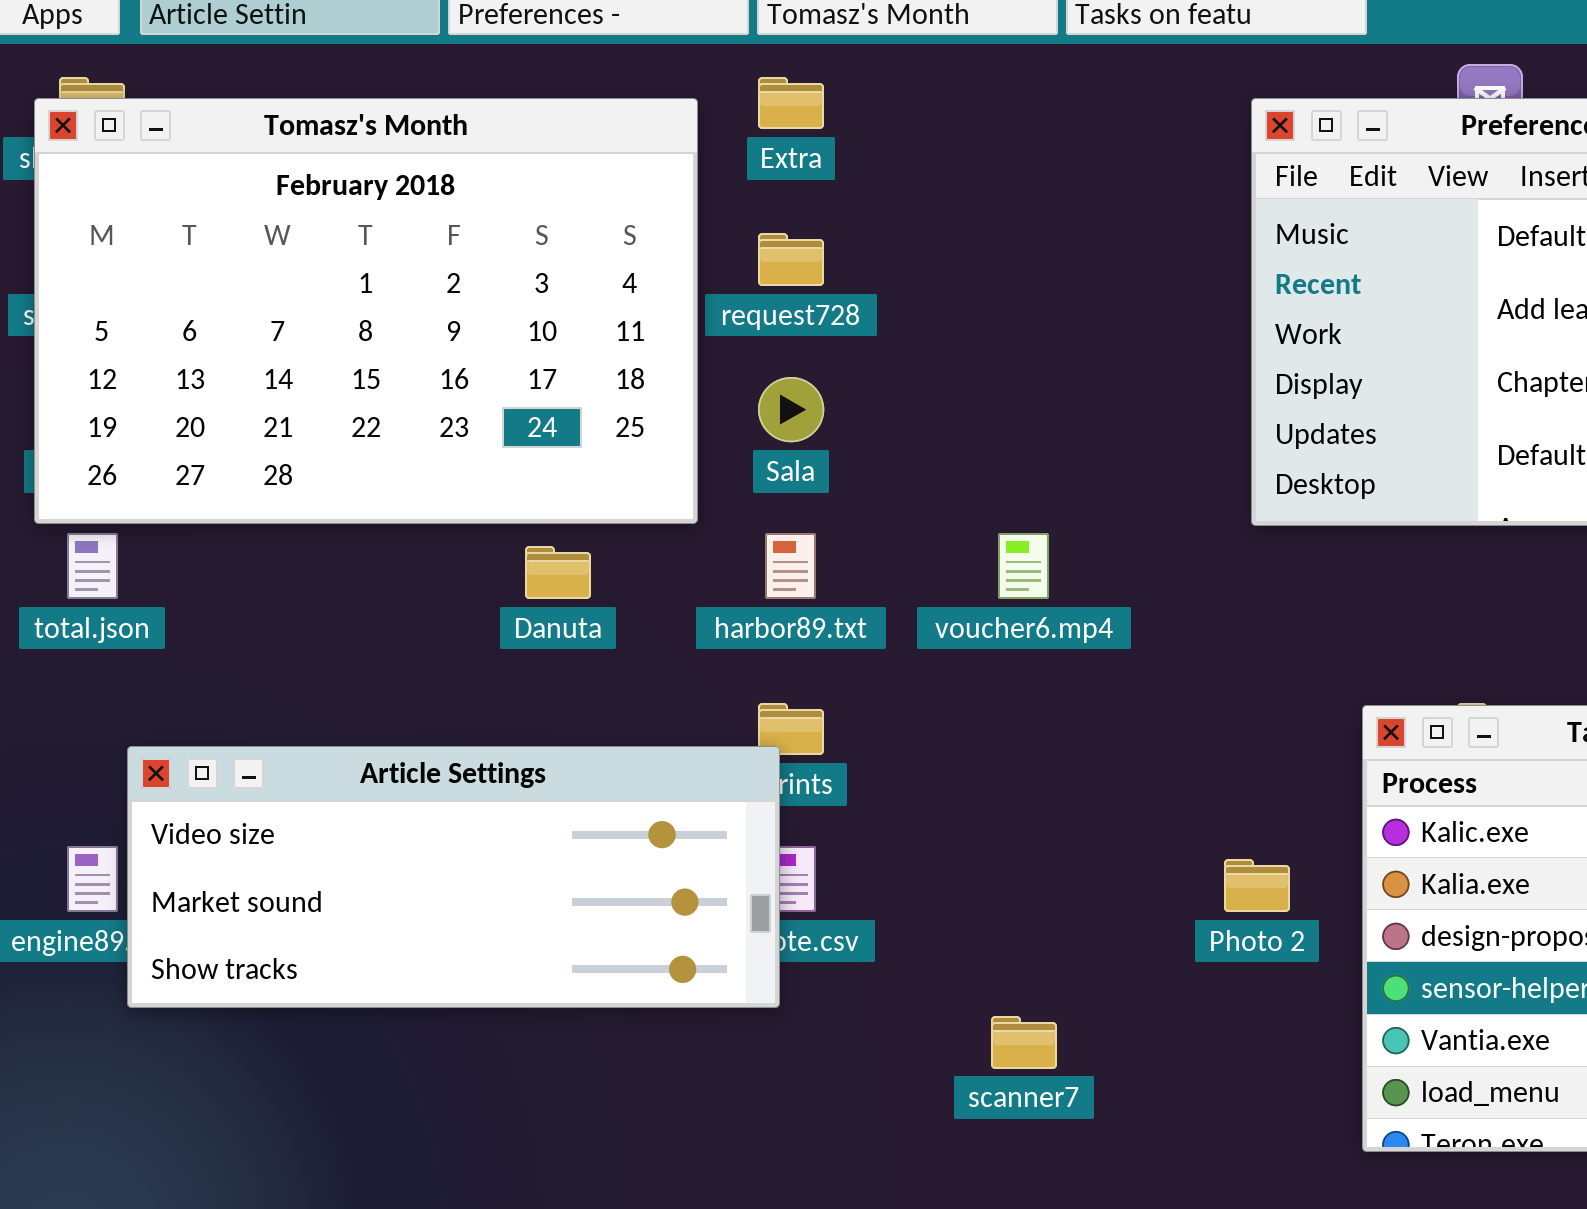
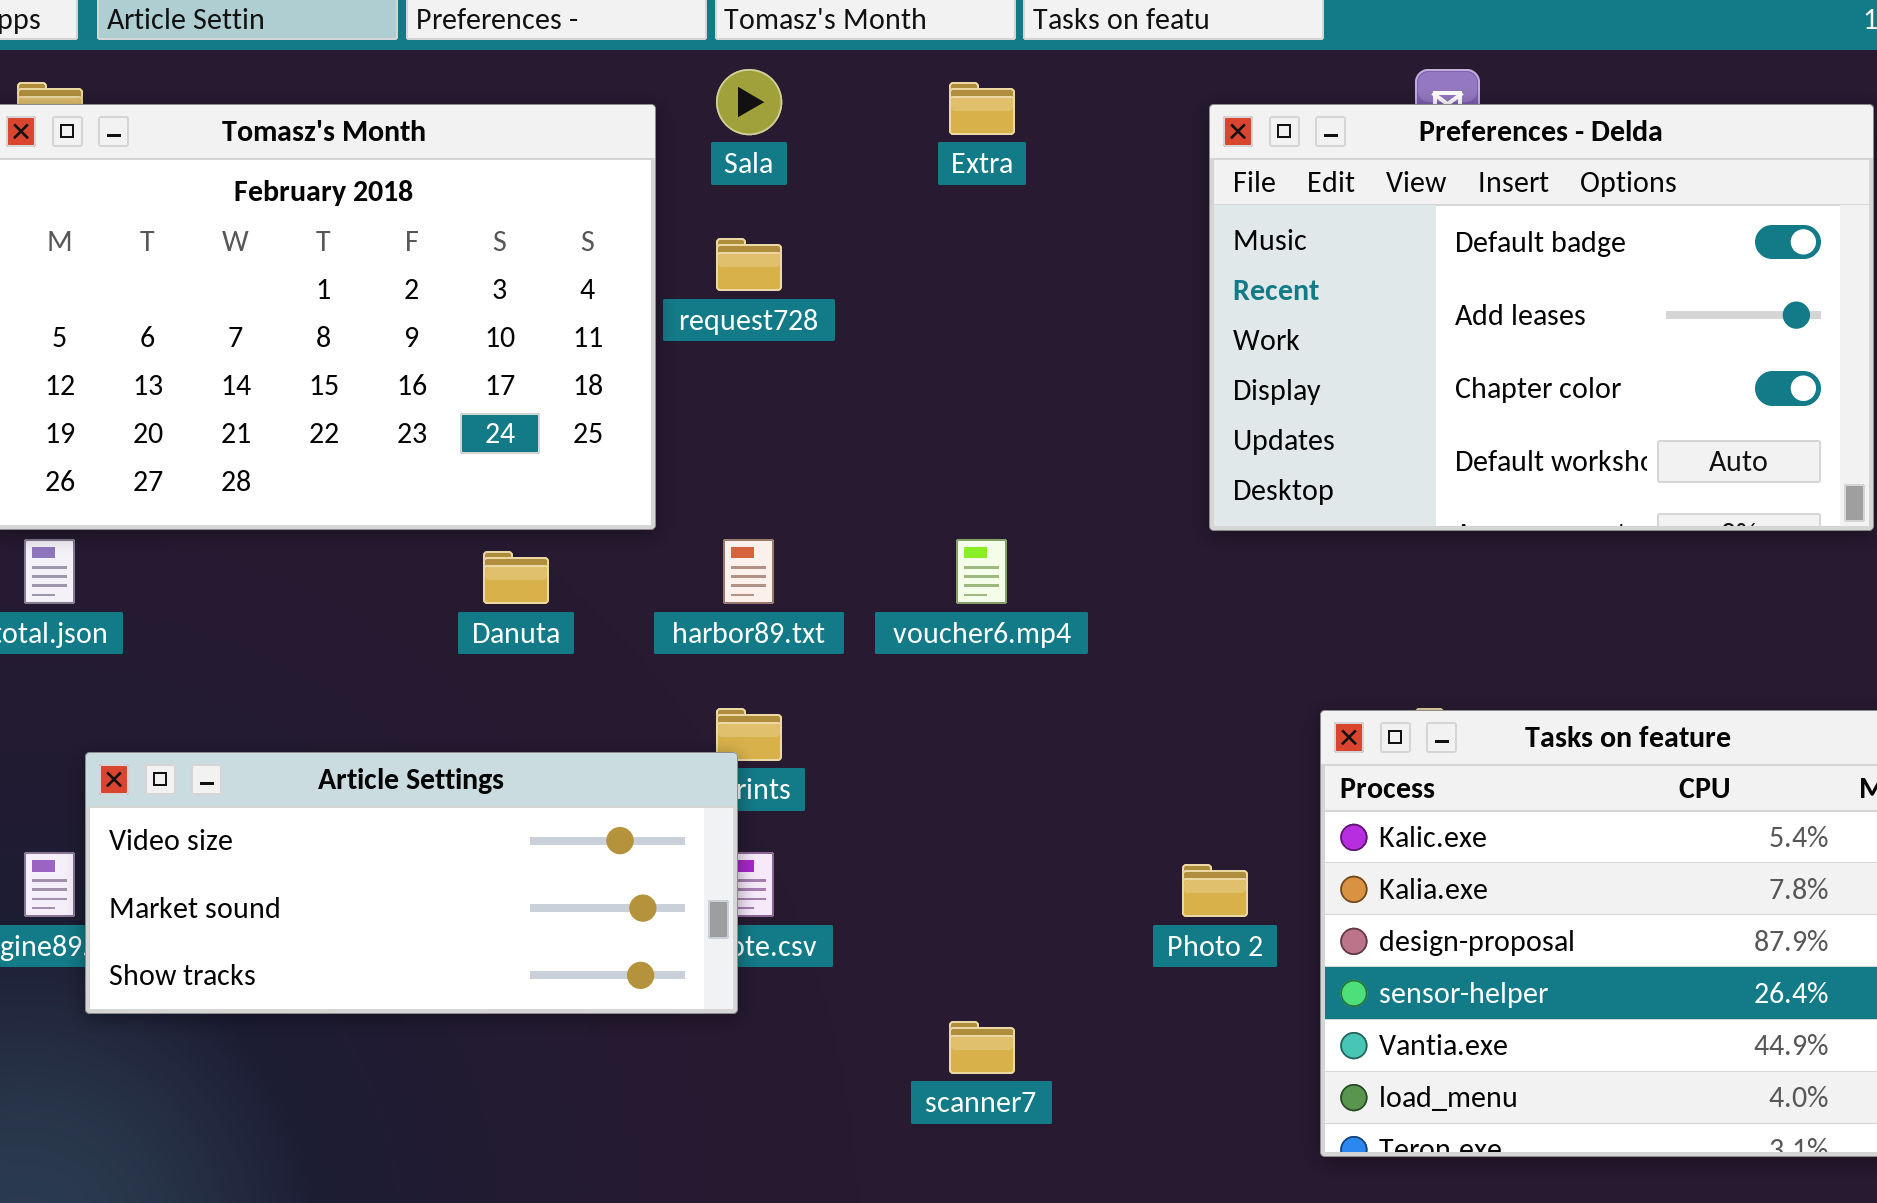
Extra: [758,77,824,129] -> [949,82,1015,135], moved
Sala: [758,377,824,442] -> [716,69,782,135], moved

